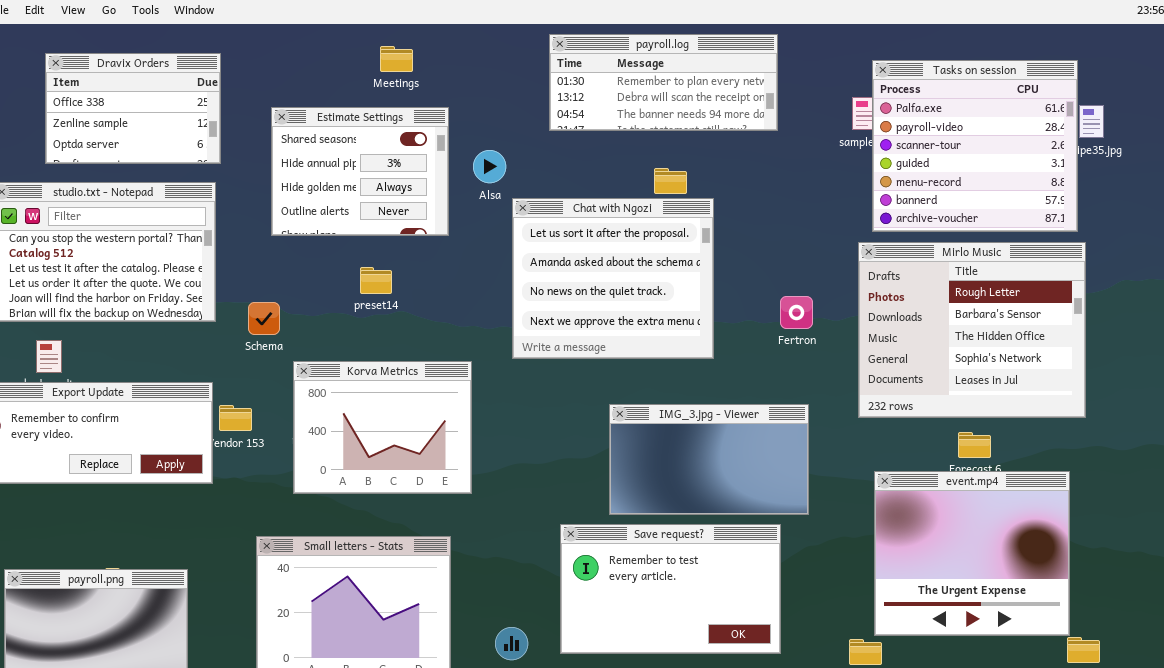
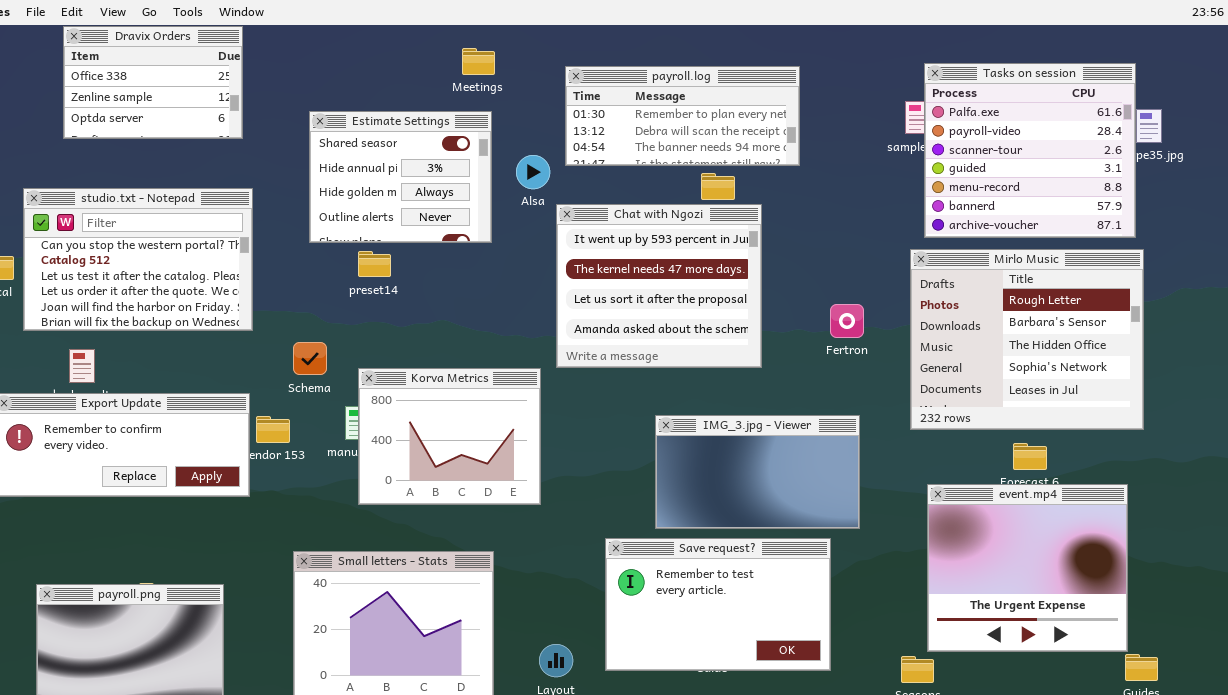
payroll.log: [549,34,778,131] -> [565,66,800,166], moved
Meetings: [380,46,413,72] -> [462,48,495,75], moved
Dravix Orders: [45,53,221,164] -> [63,26,243,139], moved
Chat with Ngozi: [512,198,714,359] -> [556,204,762,368], scrolled up 2 rows
preset14: [360,267,392,294] -> [358,251,391,277], moved
Schema: [248,302,280,335] -> [293,342,327,375], moved
Korva Metrics: [293,361,472,494] -> [358,368,541,505], moved

